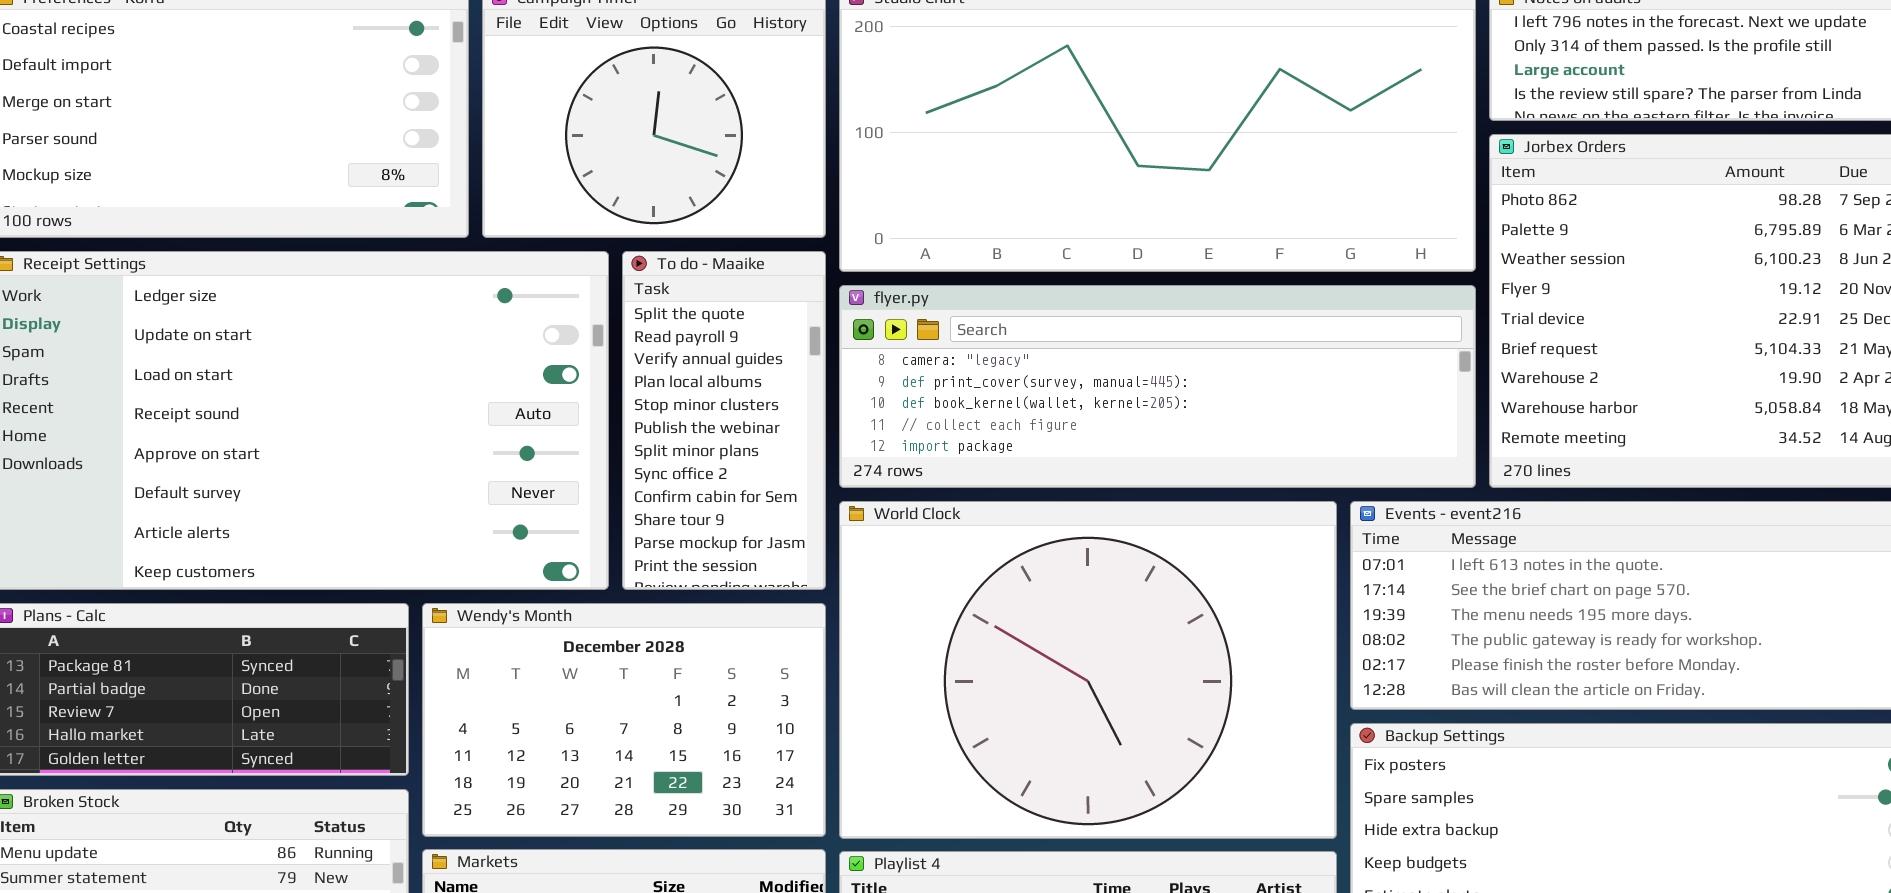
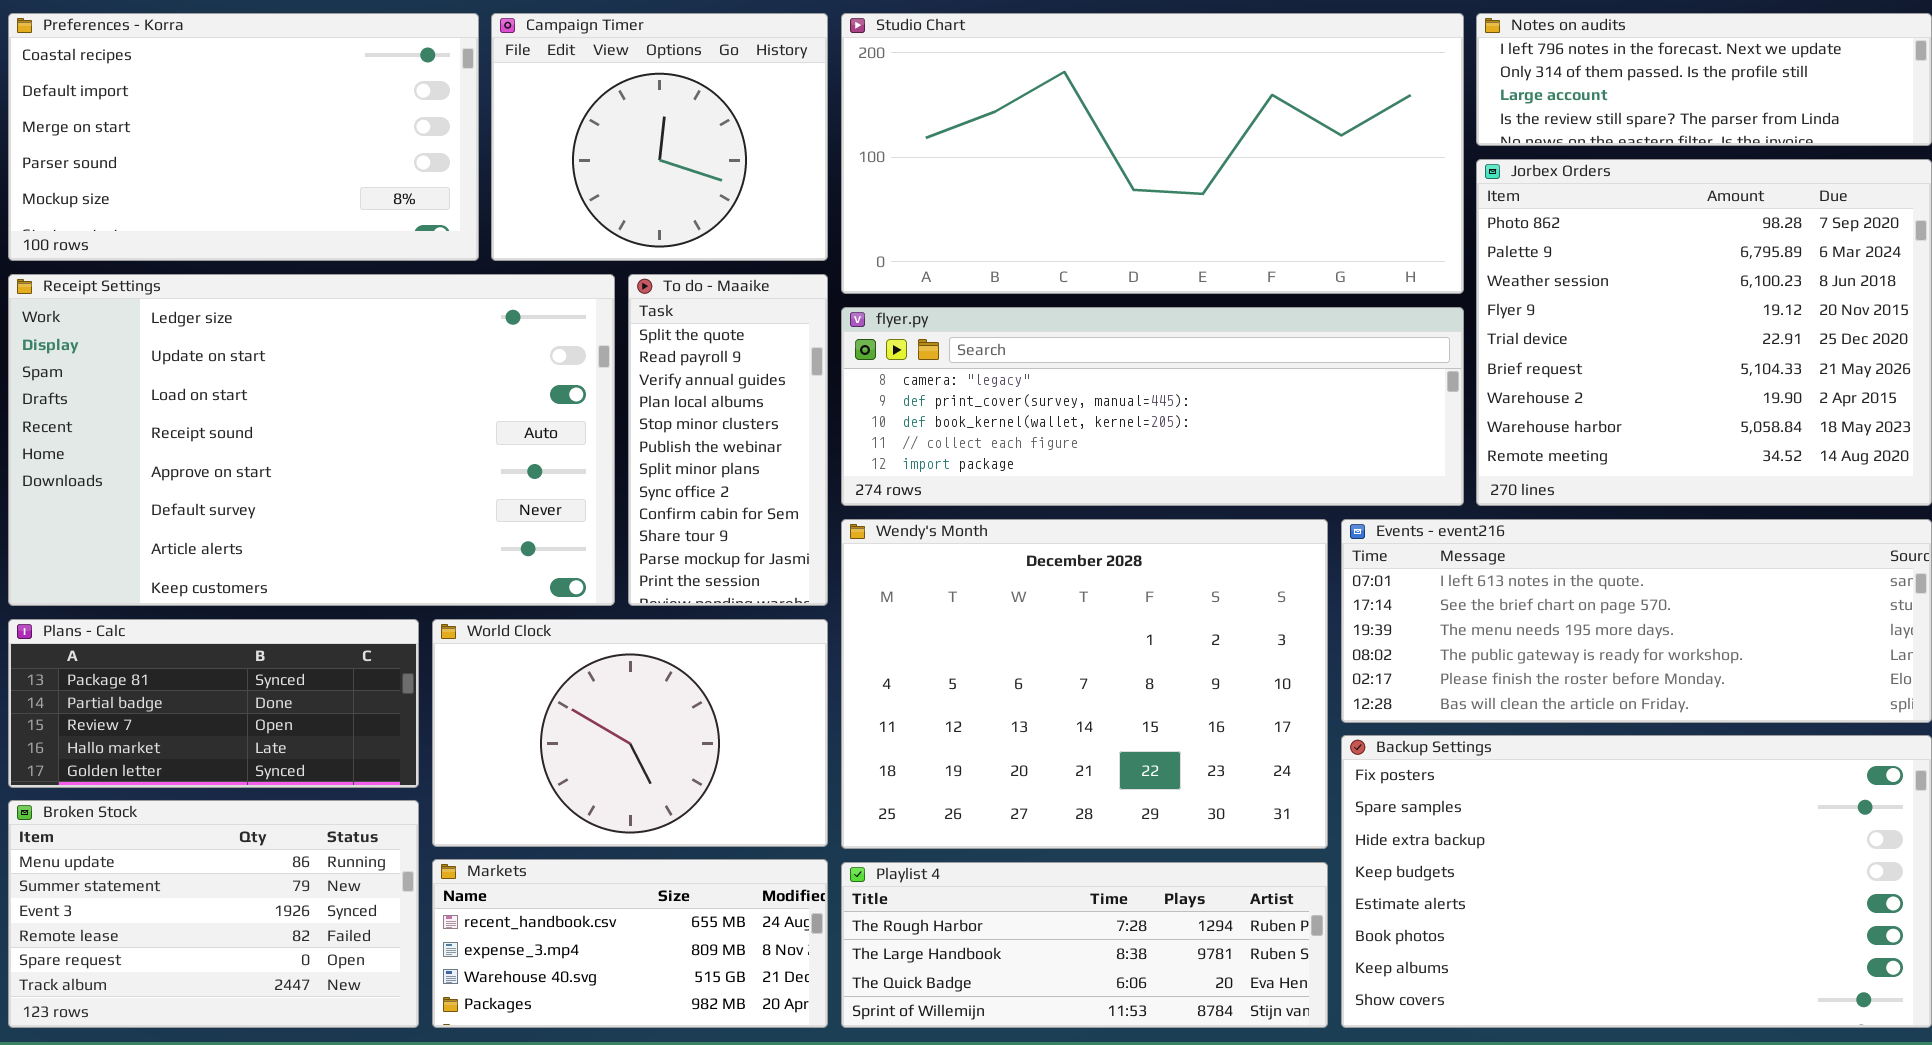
World Clock: [839,501,1337,839] -> [432,619,828,847], moved, resized
Wendy's Month: [422,603,826,837] -> [841,519,1328,849], moved, resized

